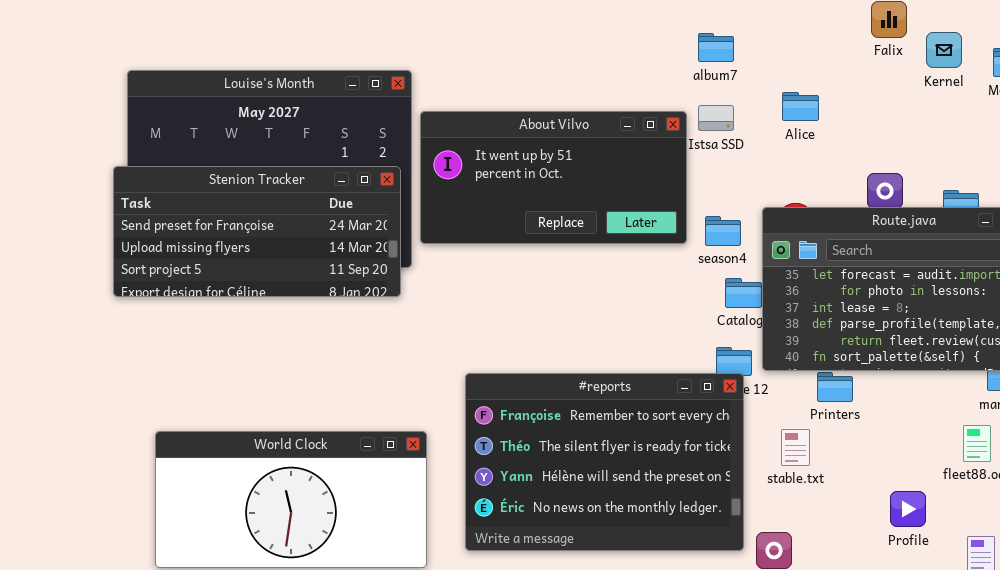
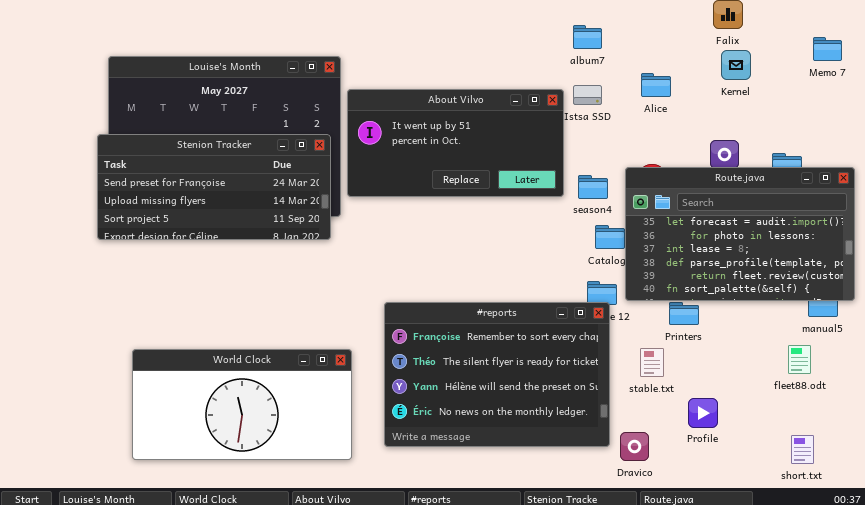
Kernel: [926,32,962,68] -> [721,50,751,80], moved
Profile: [890,491,926,527] -> [688,398,718,428], moved

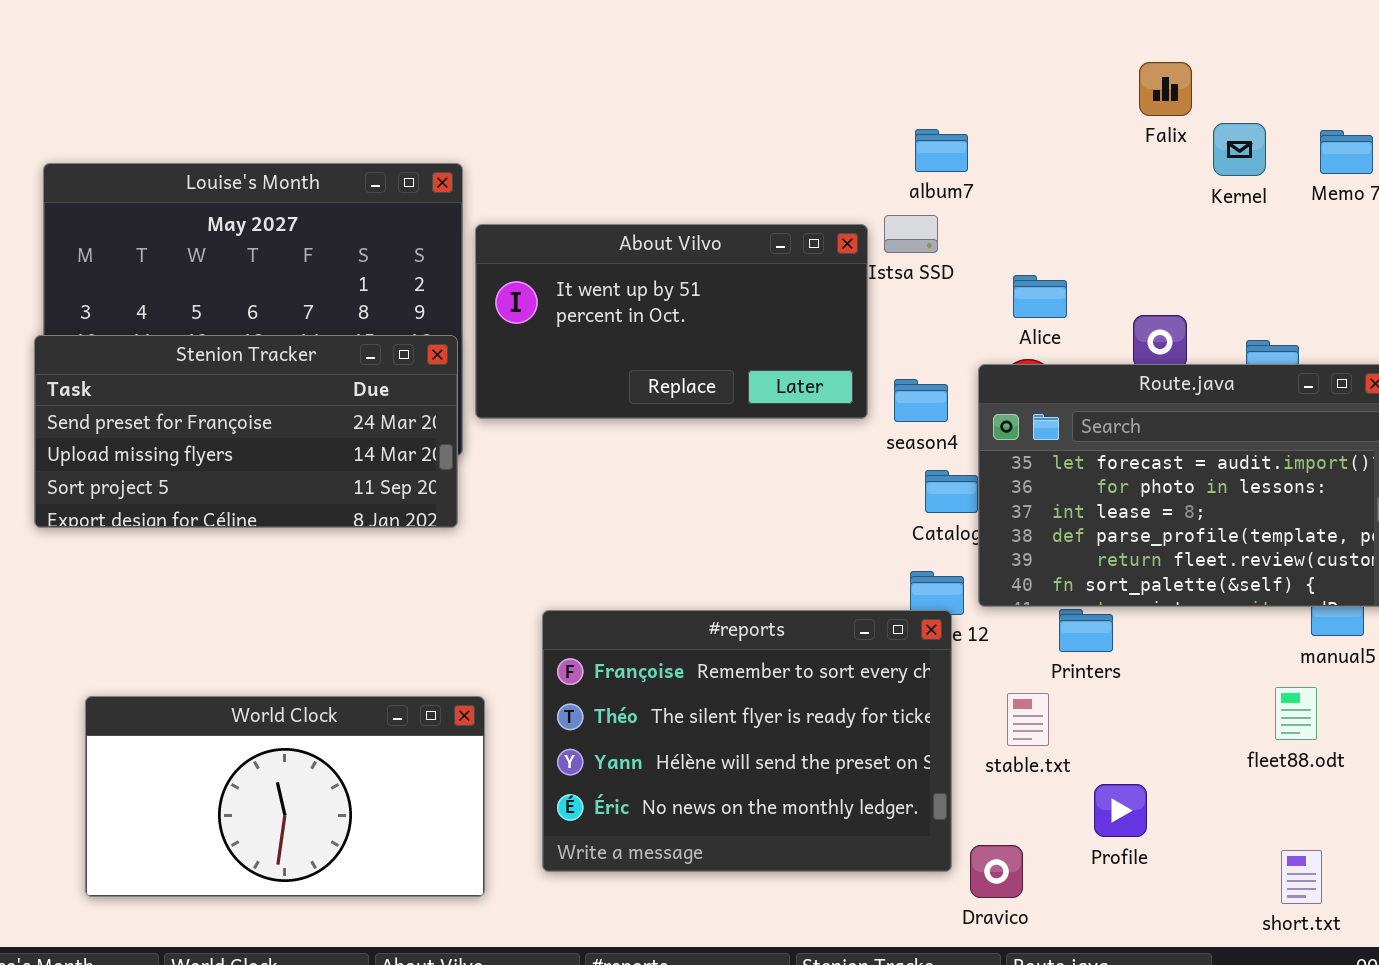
album7: [573,25,602,49] -> [915,129,968,172], moved
Kernel: [721,50,751,80] -> [1213,123,1266,176], moved
Alice: [641,73,671,97] -> [1013,275,1067,318], moved
Stenion Tracker: [97,134,331,240] -> [34,335,458,528], moved

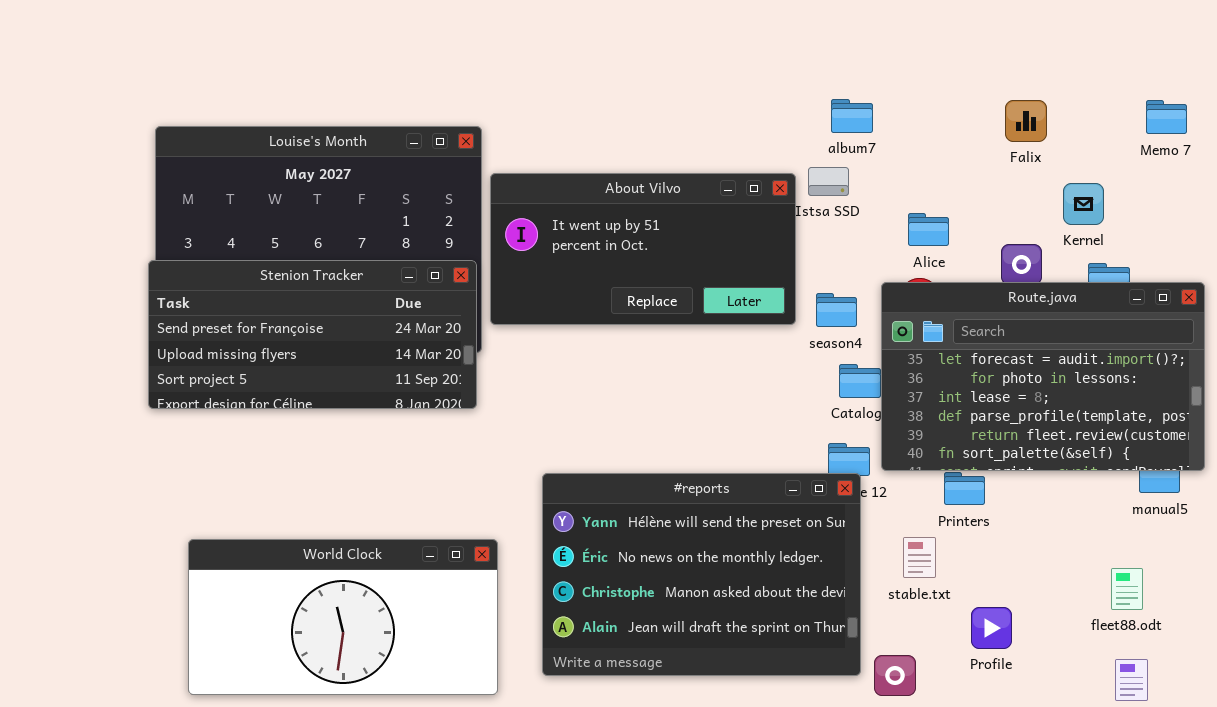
Falix: [1139,62,1192,116] -> [1005,100,1047,142], moved
Kernel: [1213,123,1266,176] -> [1063,183,1104,225], moved
#reports: [542,610,952,872] -> [542,473,861,676], scrolled down 2 rows
fleet88.odt: [1275,687,1317,740] -> [1111,568,1143,610], moved

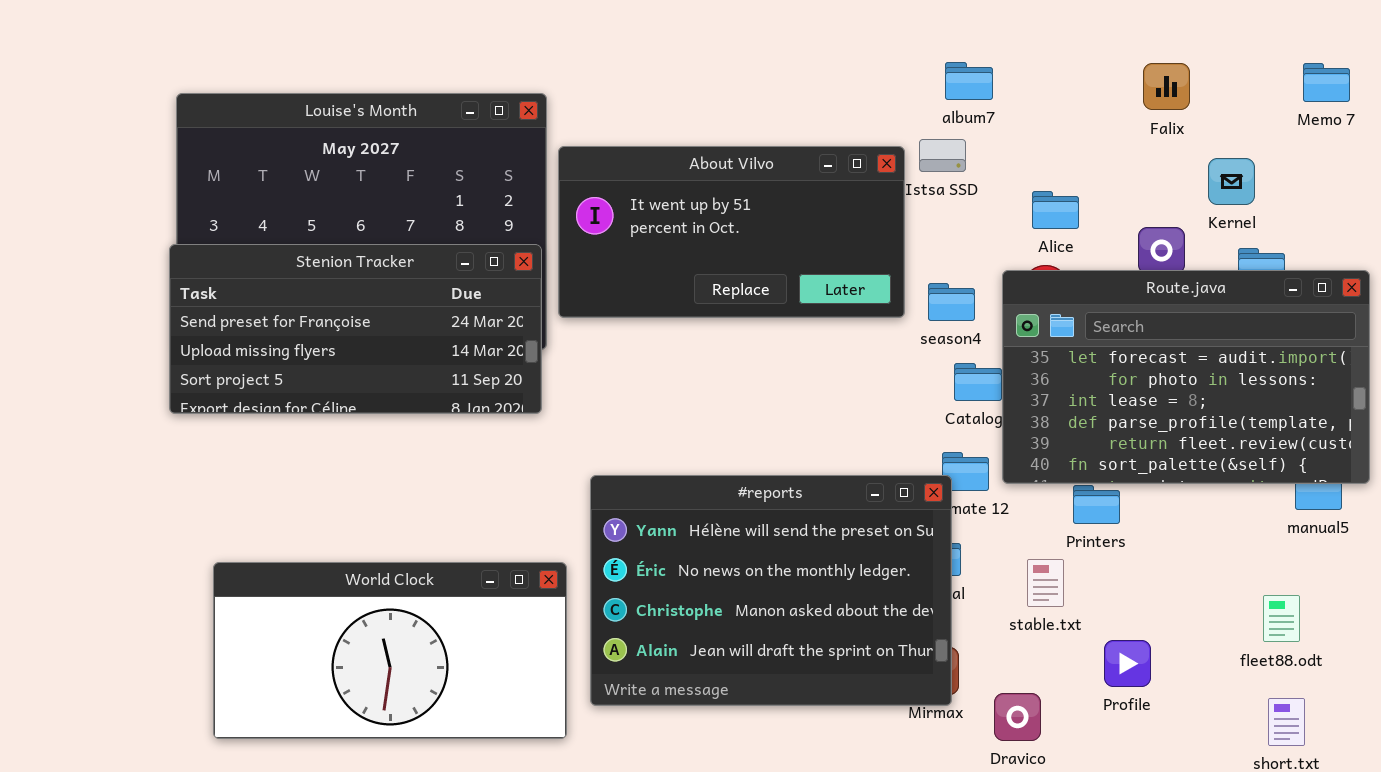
#reports: [542,473,861,676] -> [590,475,952,706], moved

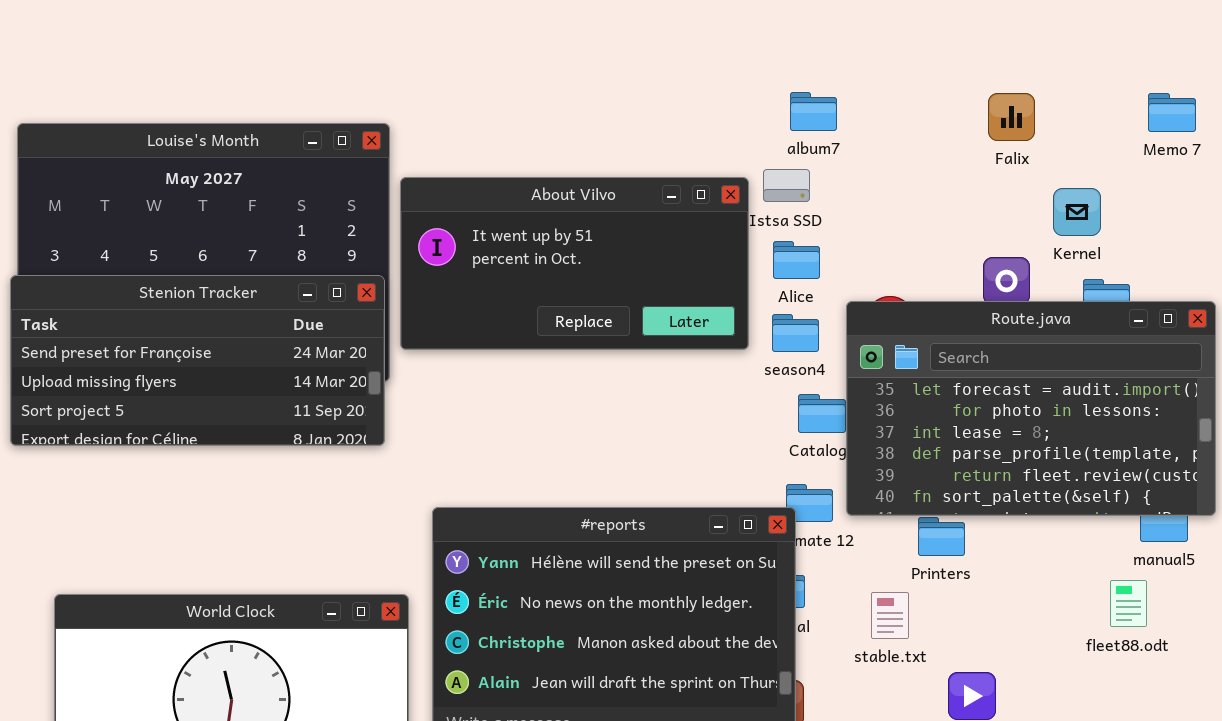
Alice: [1032,191,1079,229] -> [773,241,820,279], moved
fleet88.odt: [1263,595,1300,642] -> [1110,580,1147,627], moved

